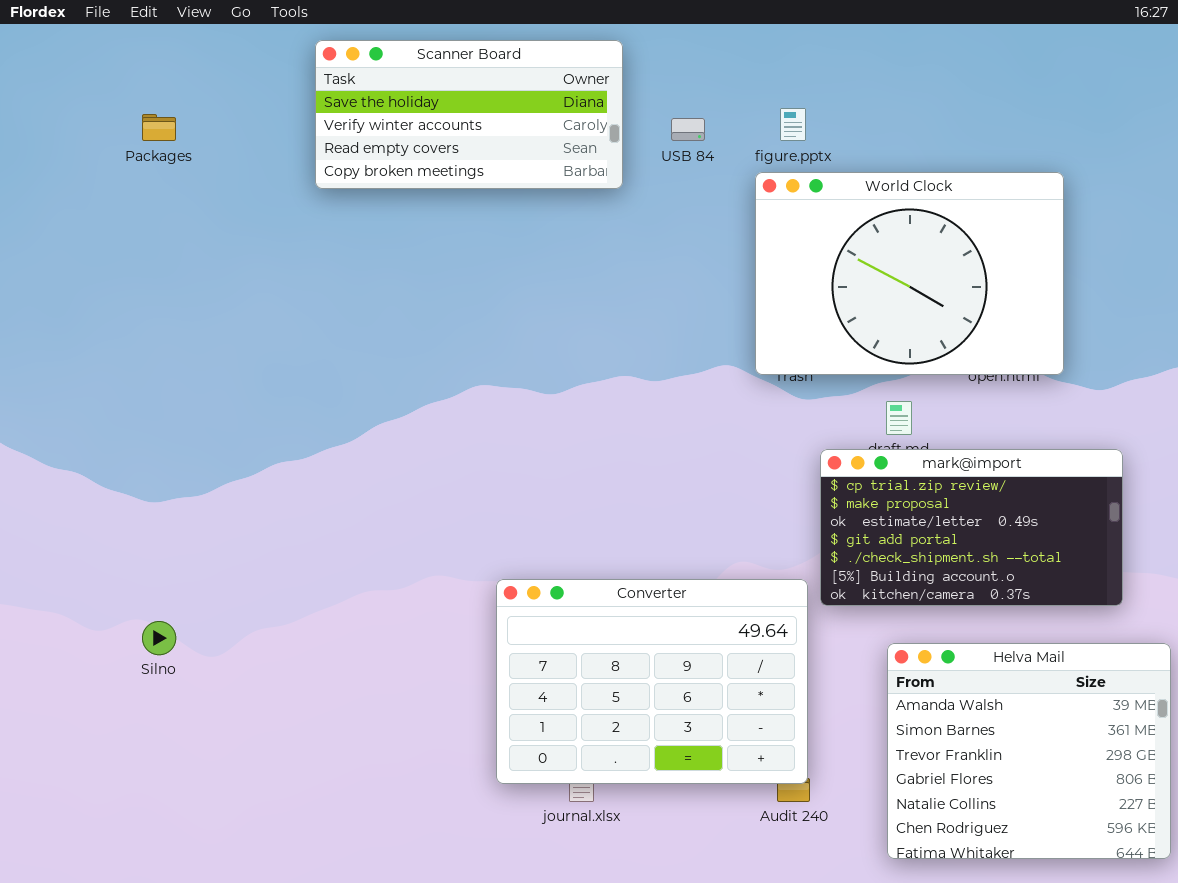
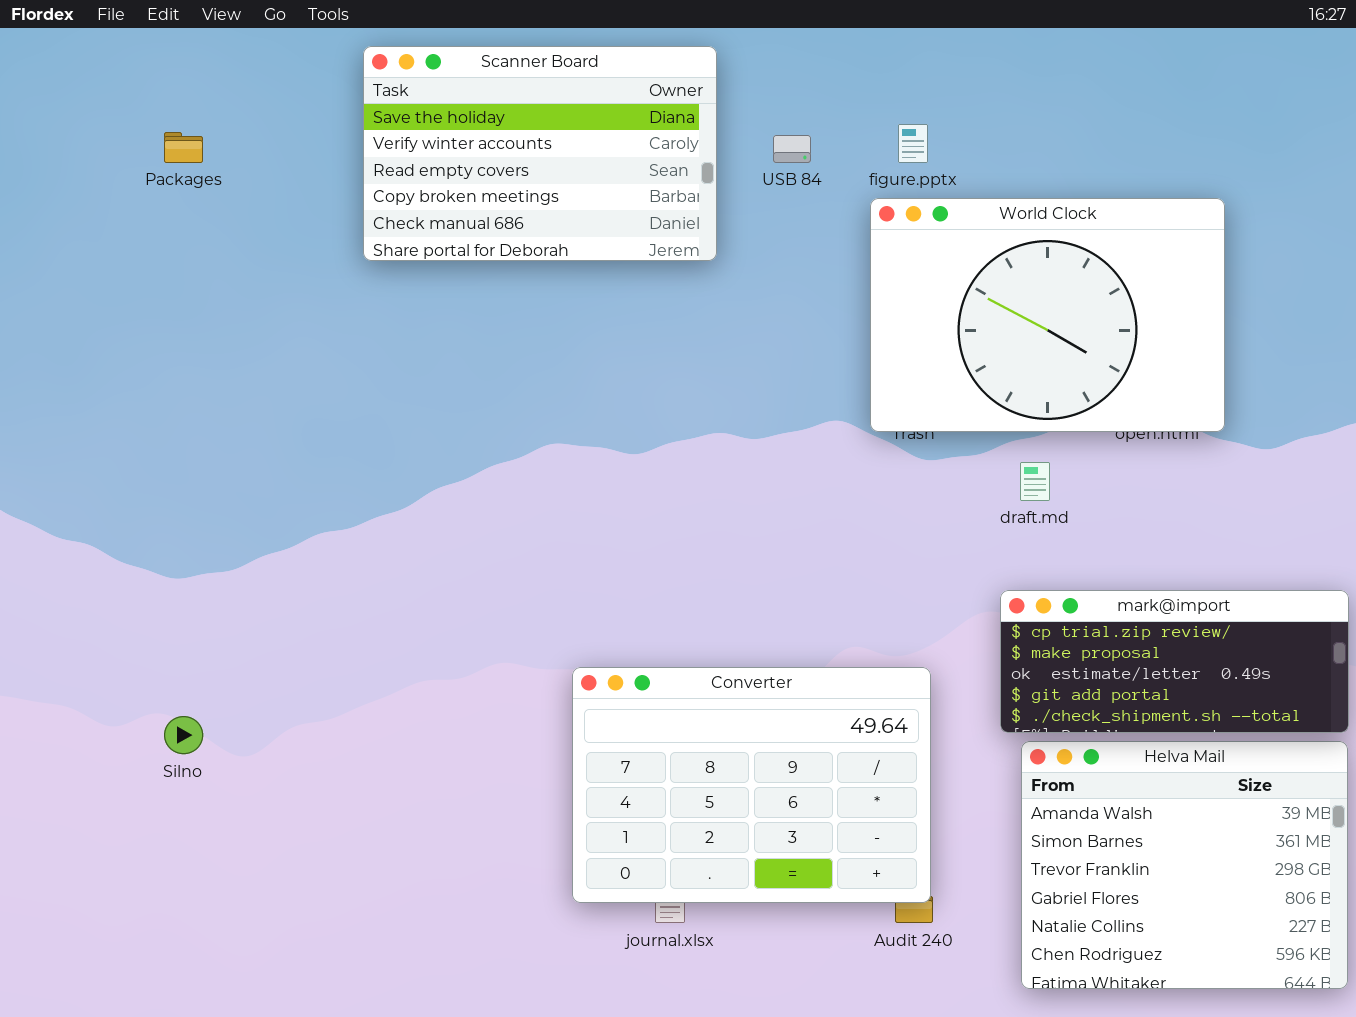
Scanner Board: [315,40,623,189] -> [363,46,717,261], resized
mark@import: [820,449,1123,606] -> [1000,590,1349,733], moved, resized

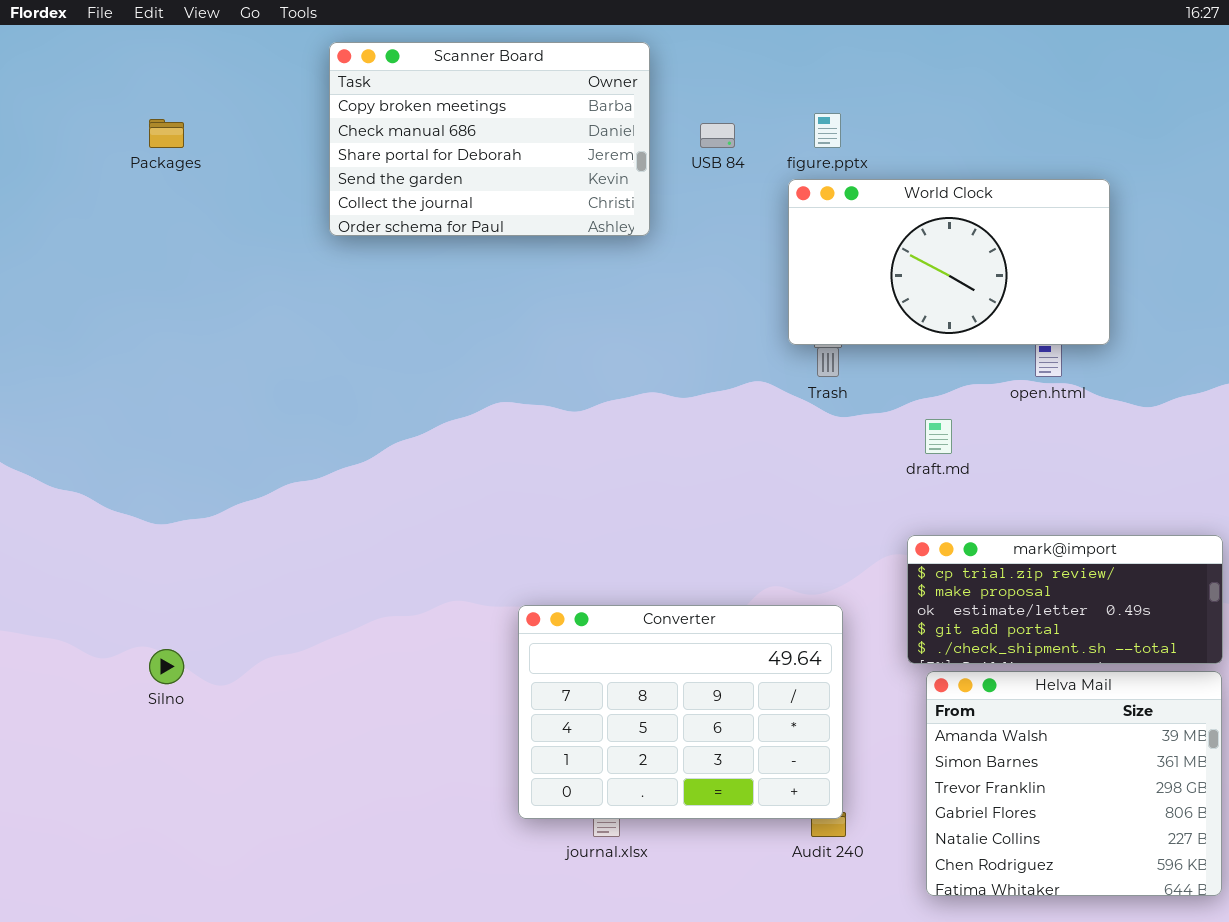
Scanner Board: [363,46,717,261] -> [329,42,650,236], scrolled down 3 rows
World Clock: [870,198,1225,432] -> [788,179,1110,345], resized

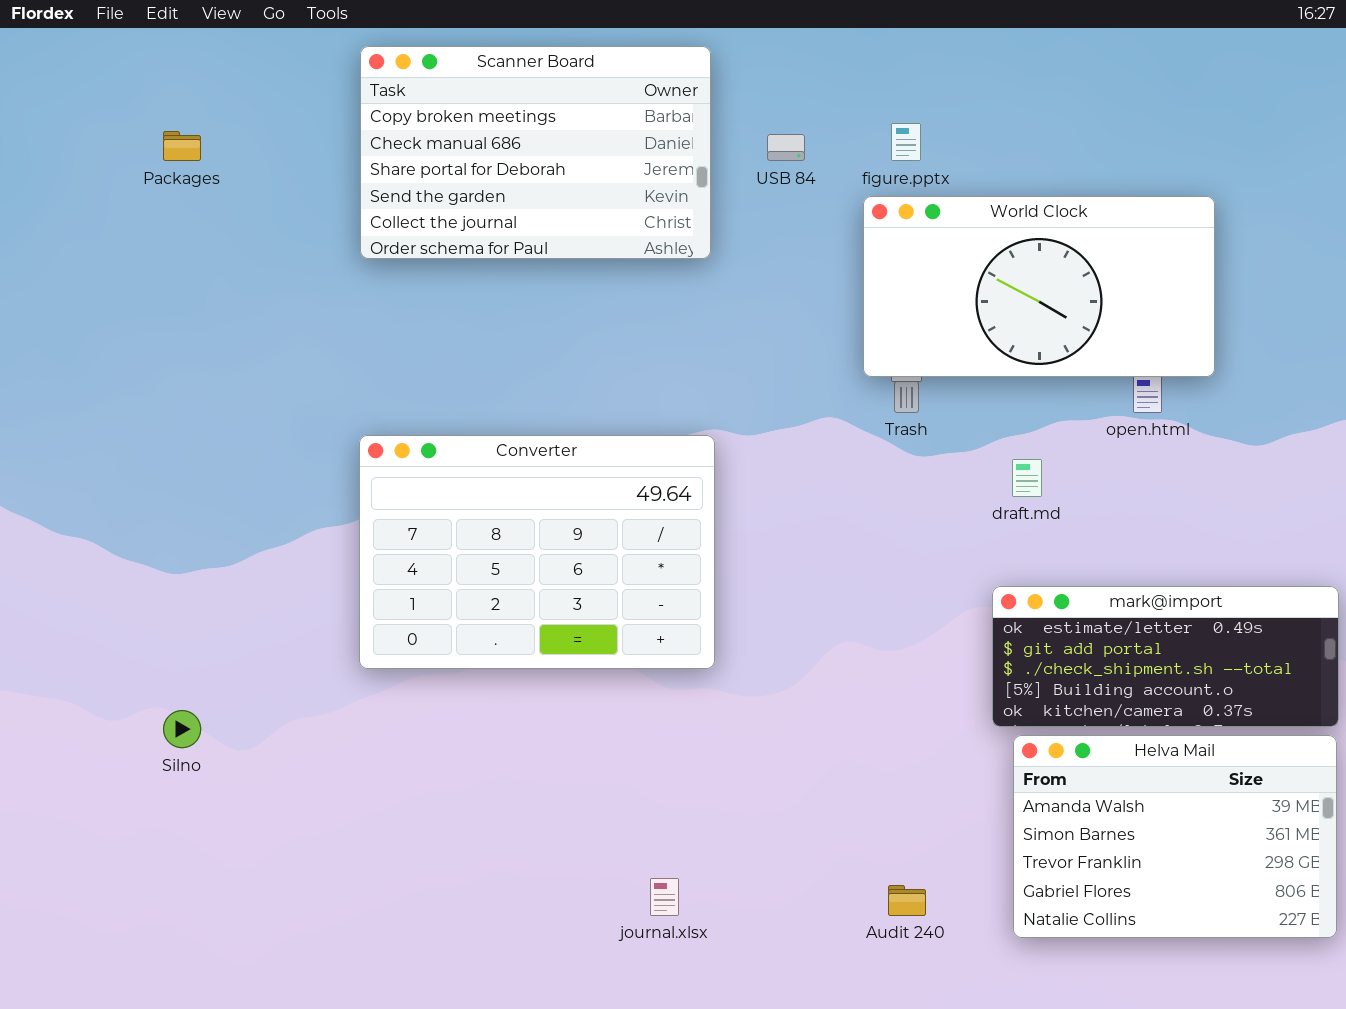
mark@import: [907,535,1223,664] -> [992,586,1339,727], scrolled down 2 rows
Converter: [518,605,843,819] -> [359,435,715,669], moved
Helva Mail: [926,671,1222,896] -> [1013,735,1337,938], resized

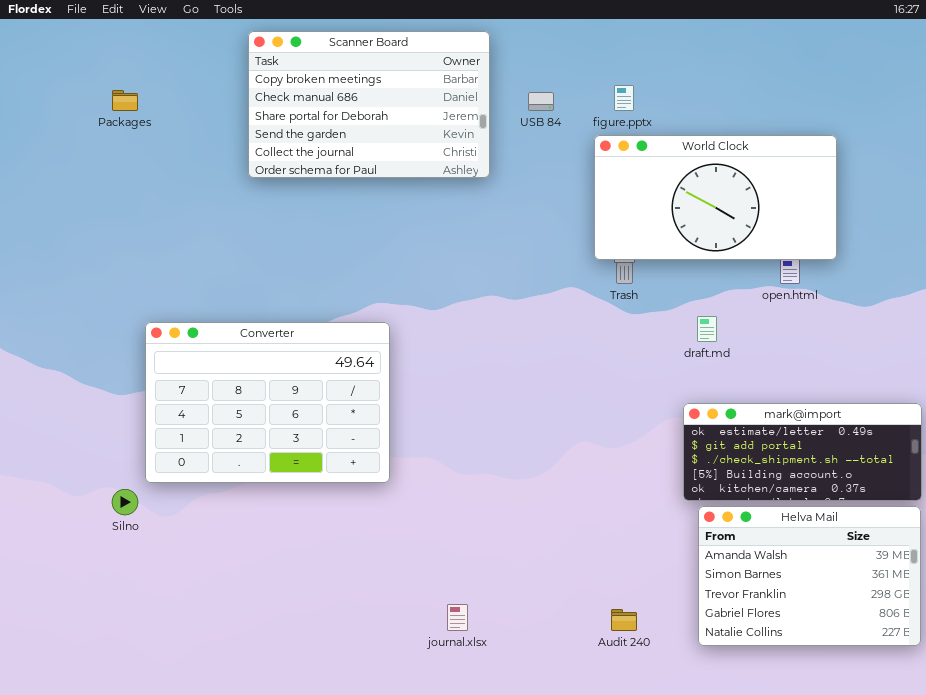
Converter: [359,435,715,669] -> [145,322,390,483], moved

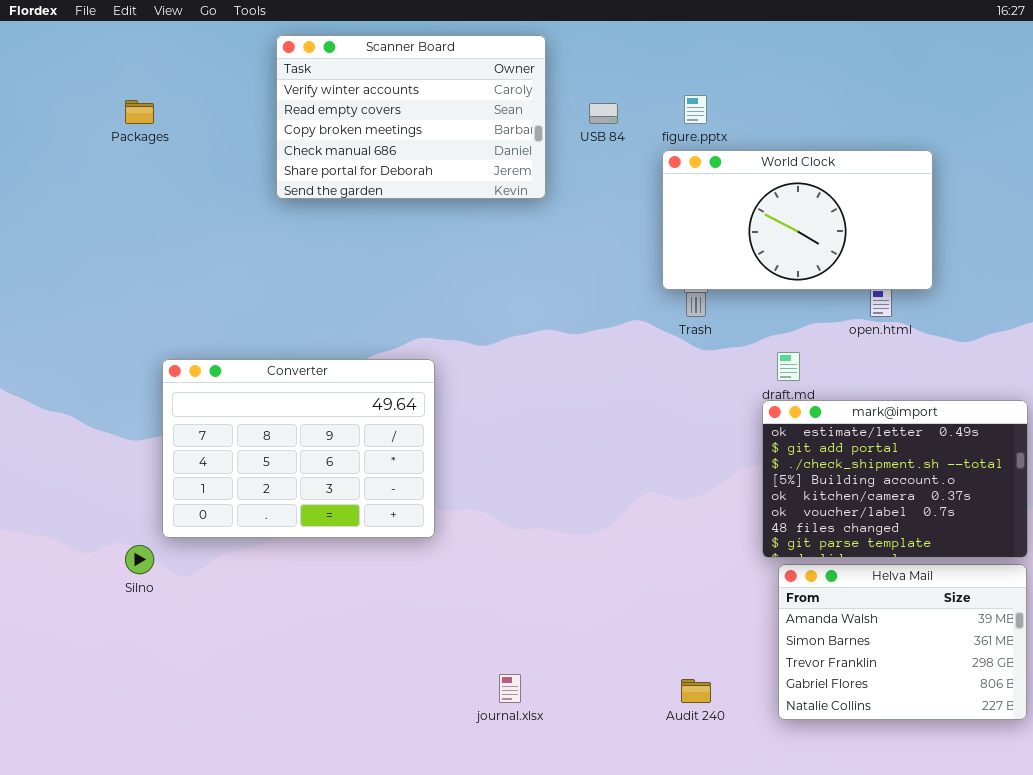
Scanner Board: [248,31,490,178] -> [276,35,546,199], scrolled up 2 rows
mark@import: [683,403,922,501] -> [762,400,1028,558], resized

